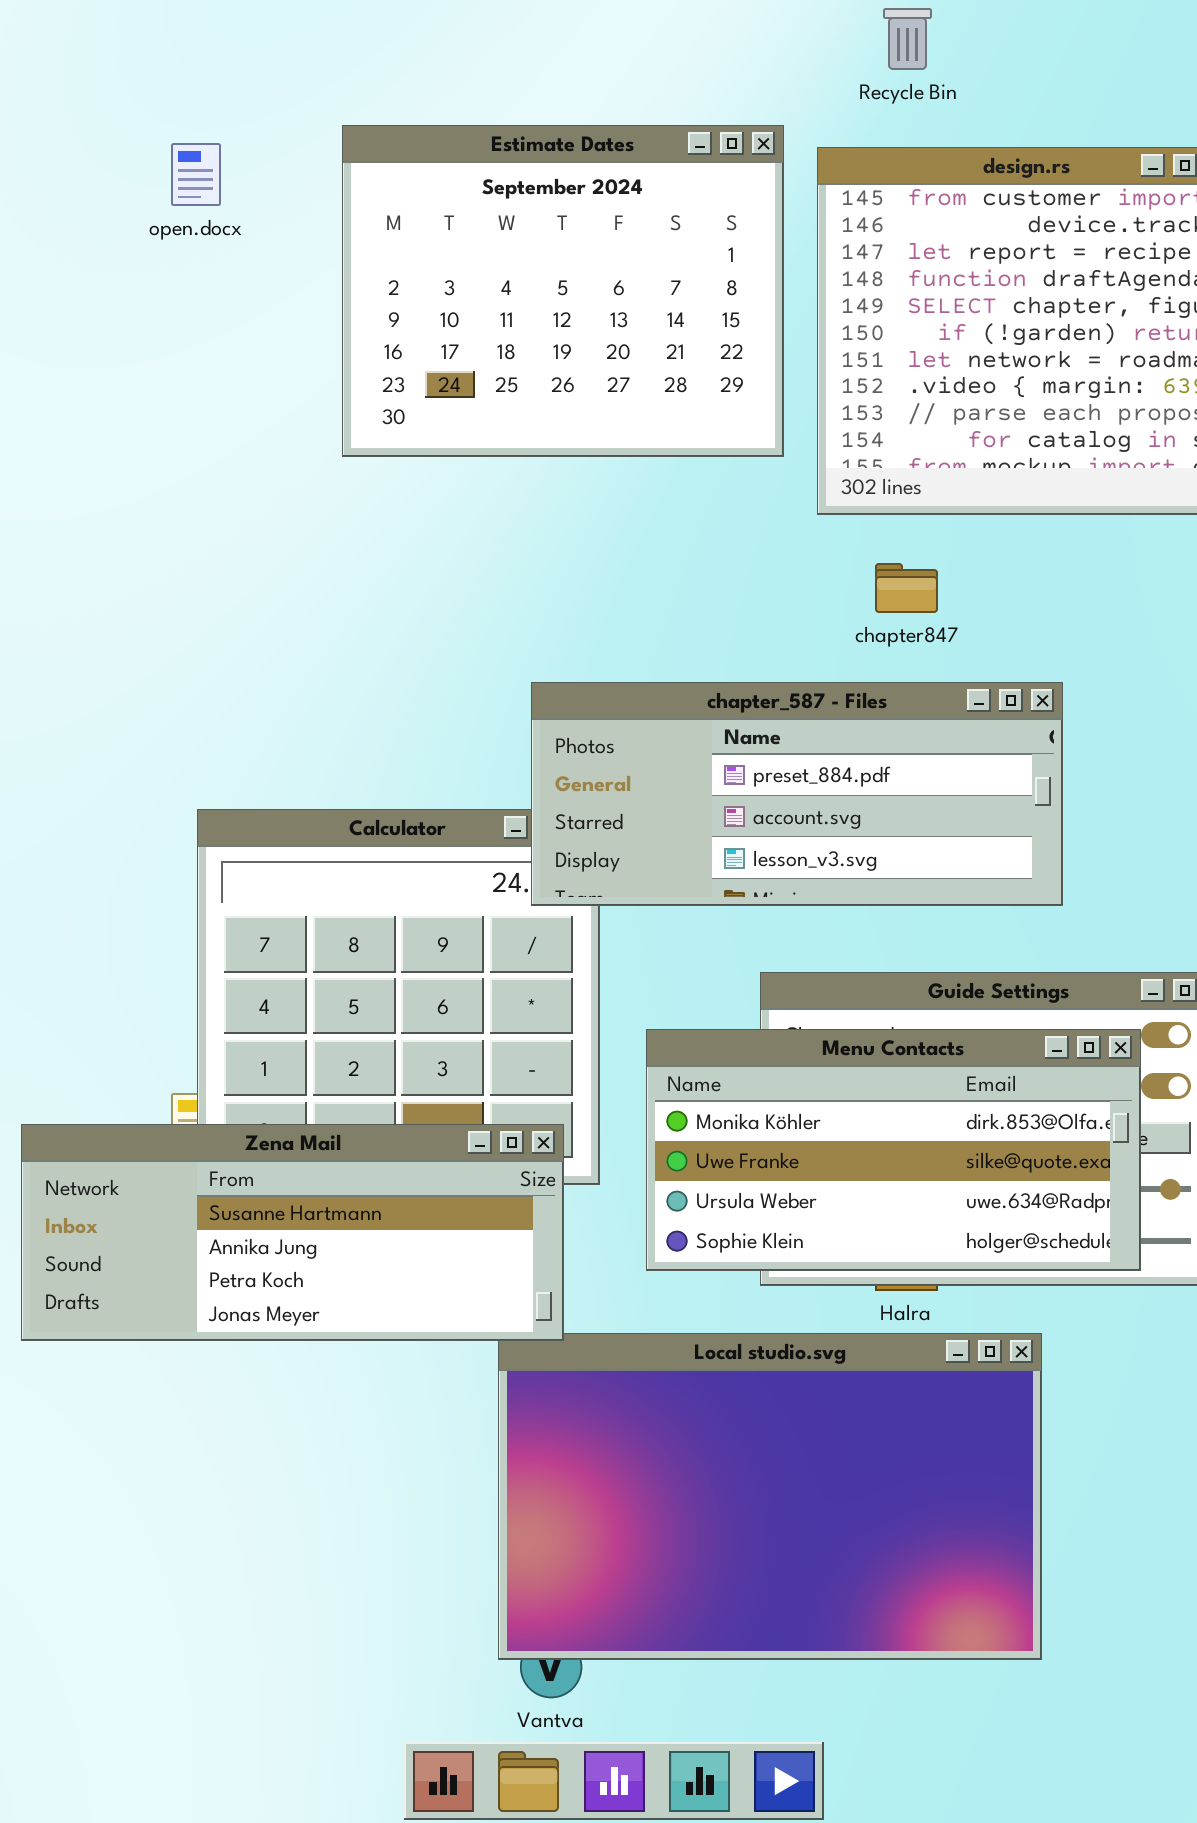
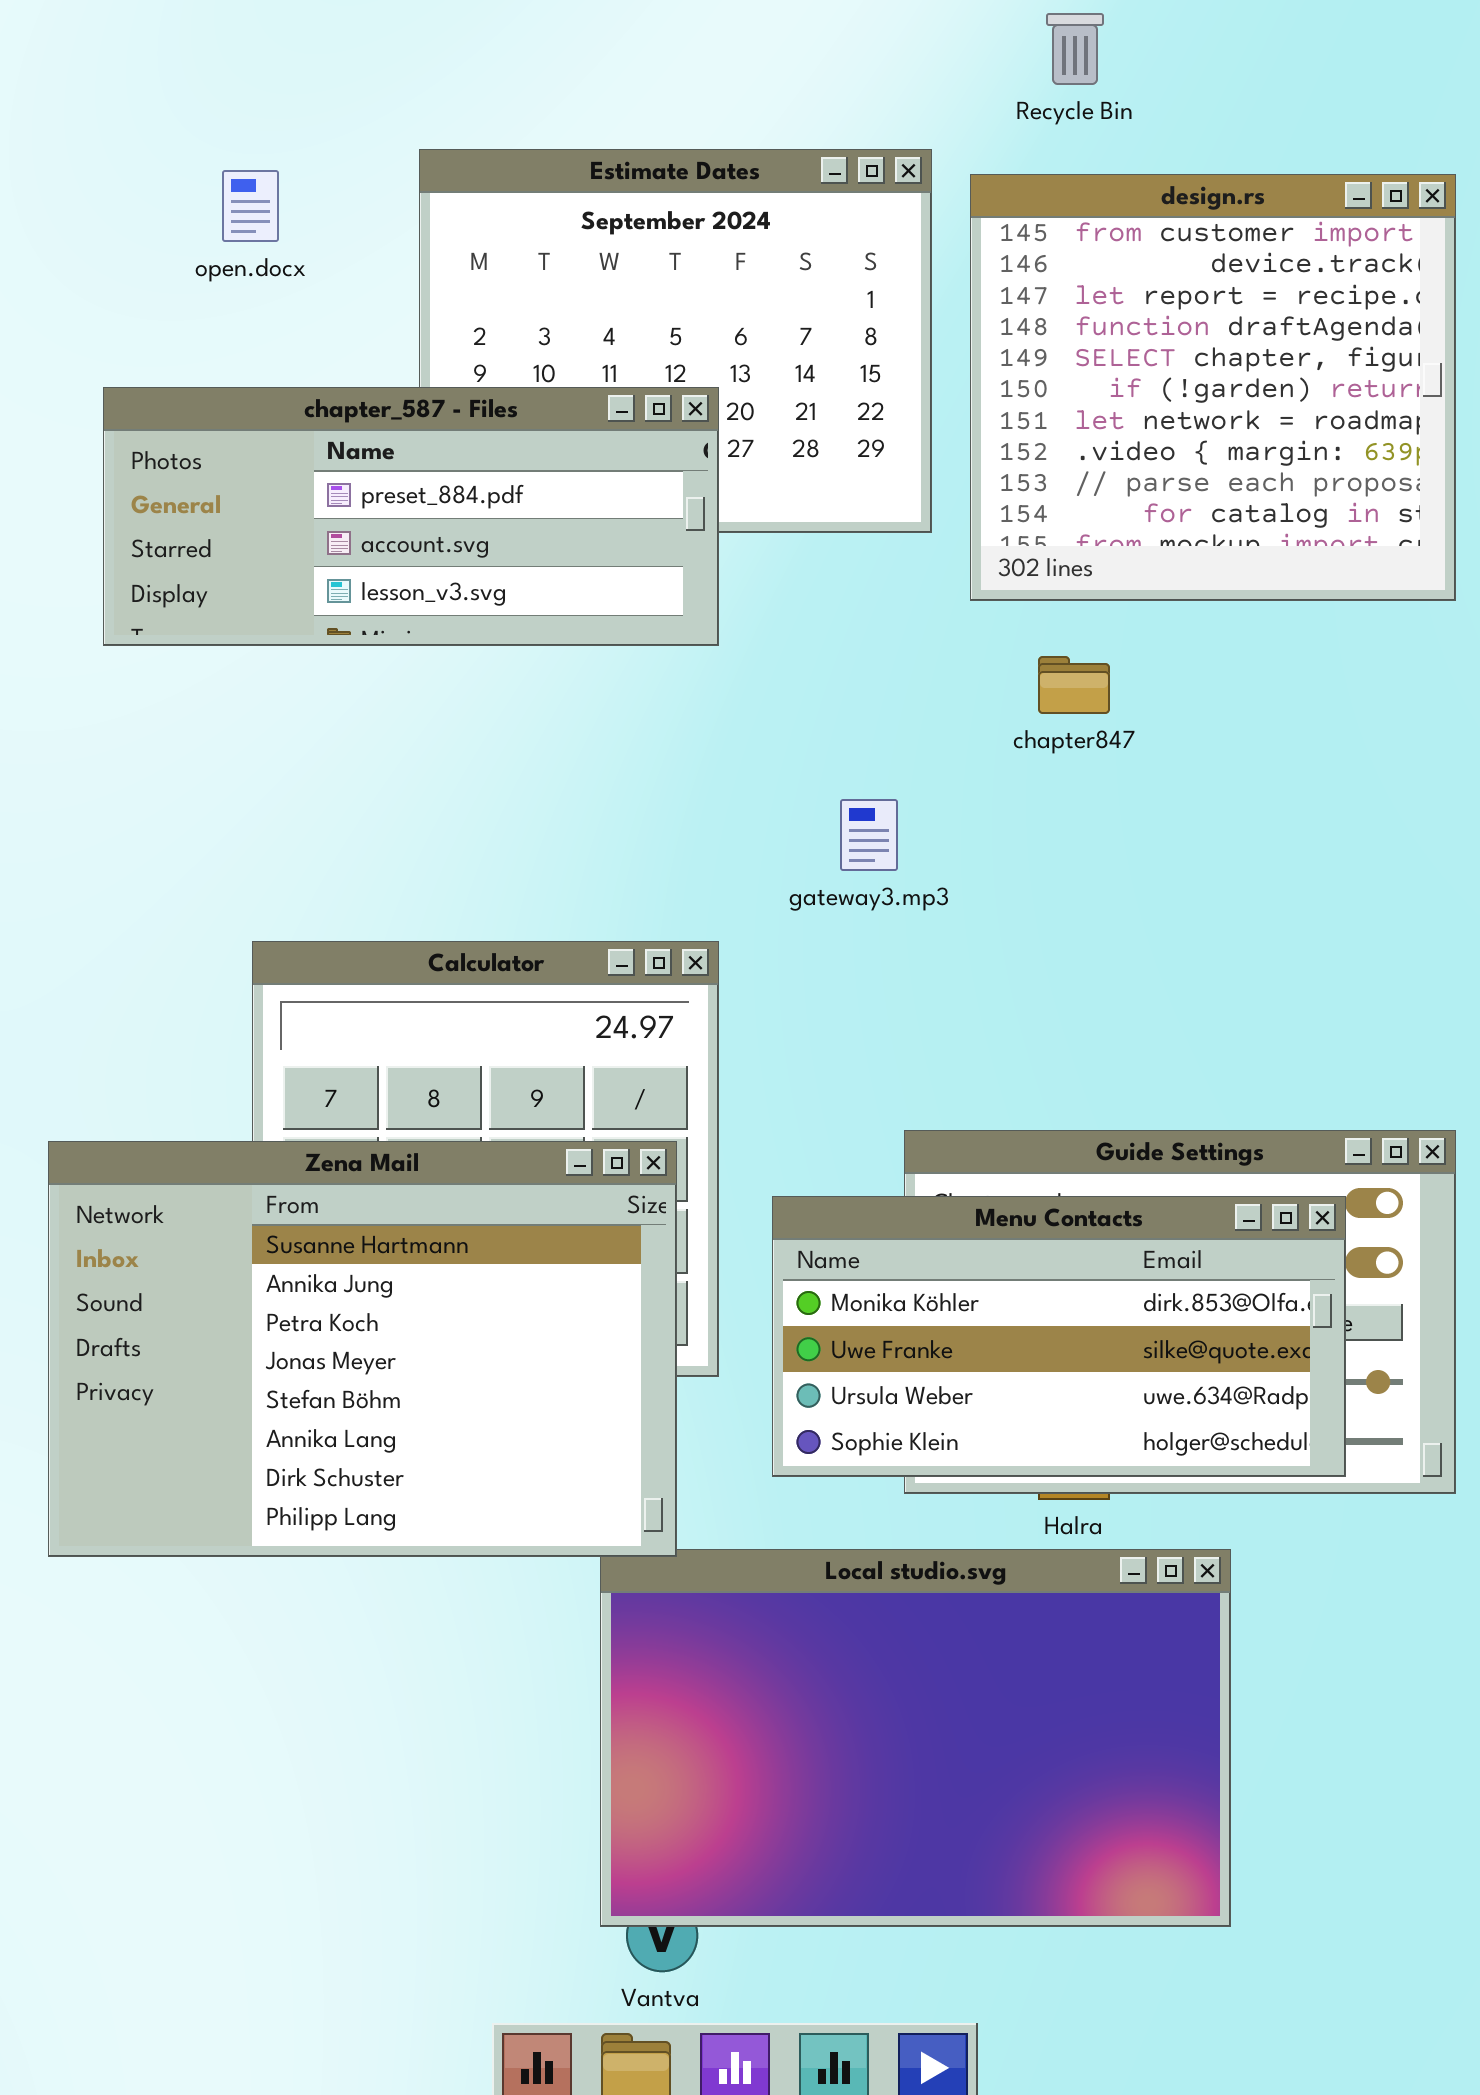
chapter_587 - Files: [531,682,1063,906] -> [103,387,719,646], moved
Zena Mail: [21,1124,564,1341] -> [48,1141,677,1557], resized

